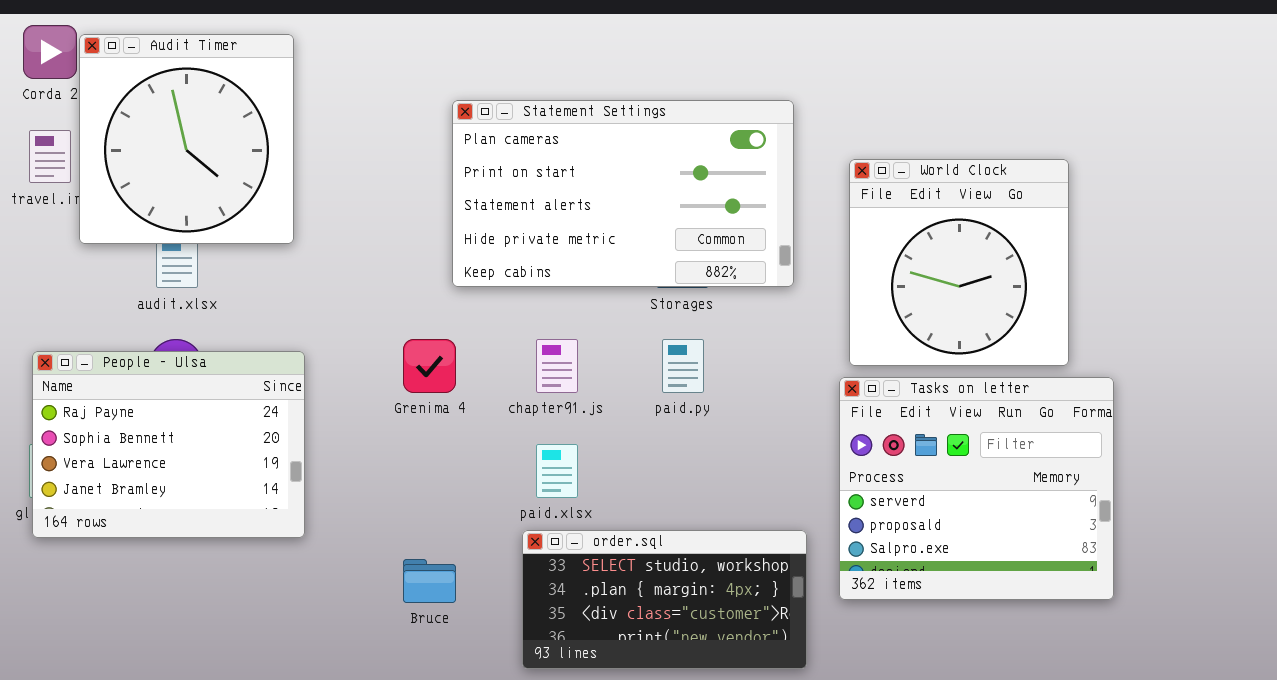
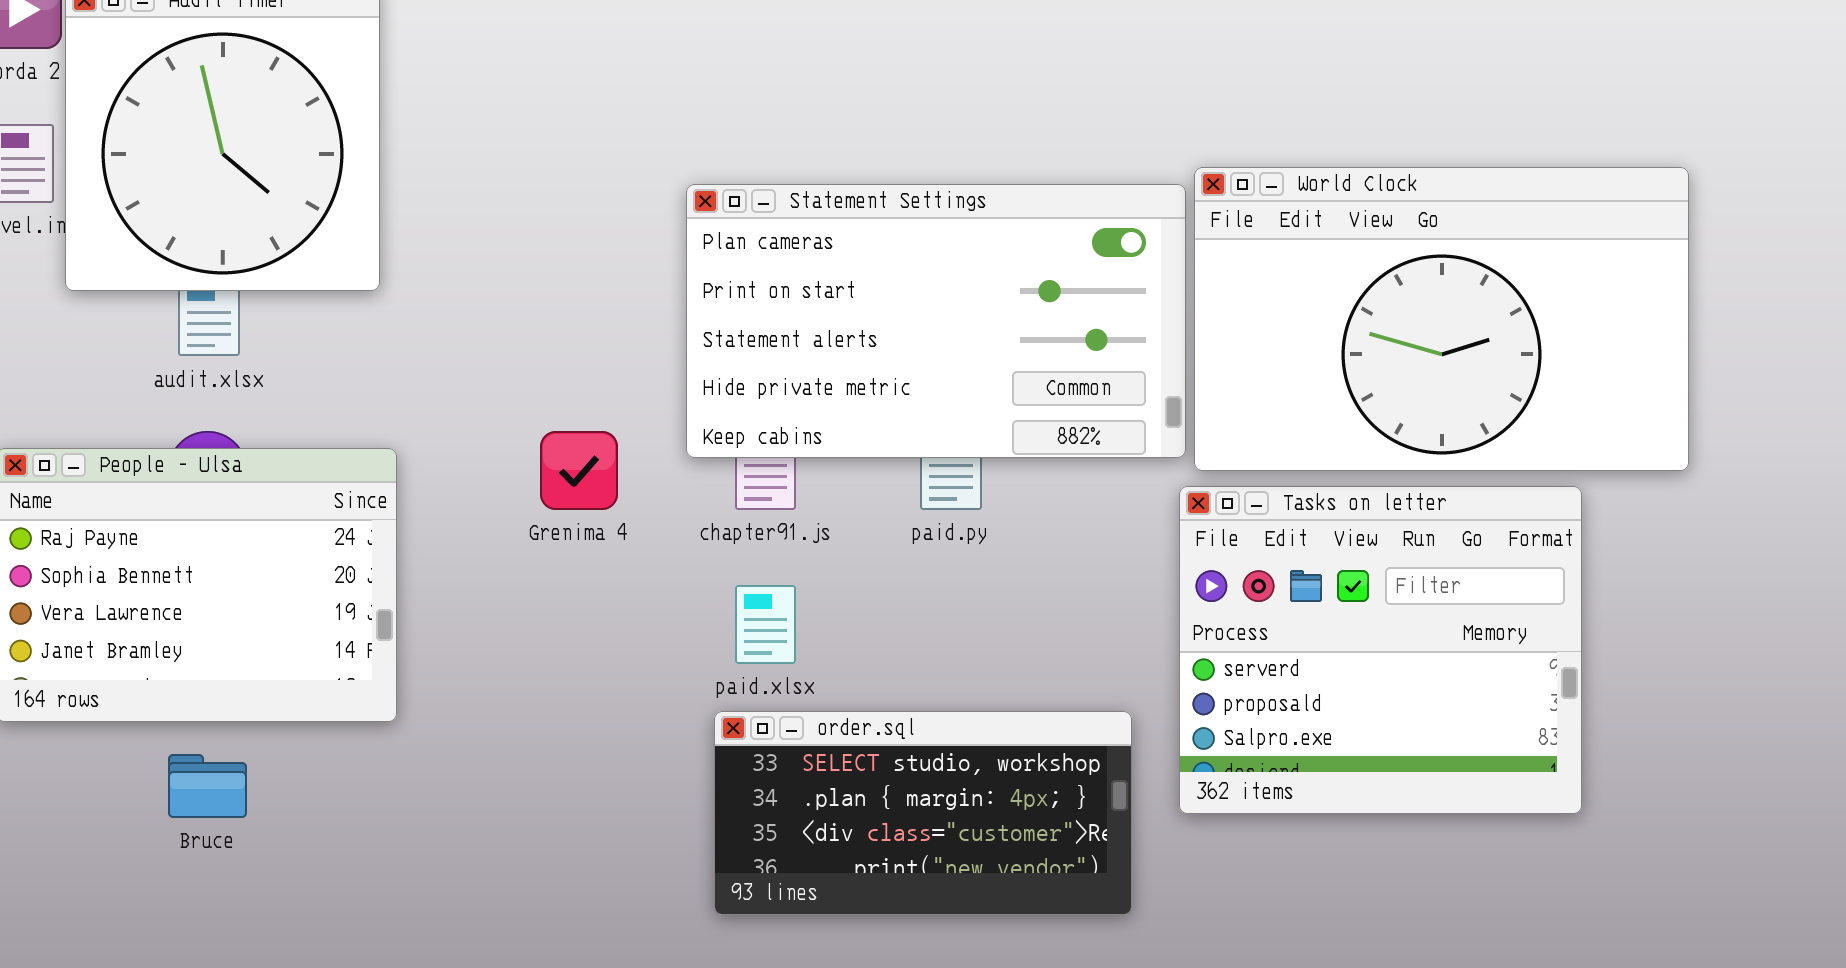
Statement Settings: [452,100,794,287] -> [686,184,1186,458], moved
World Clock: [849,159,1069,366] -> [1194,167,1689,471], resized
Bruce: [403,559,456,603] -> [168,754,247,818], moved

